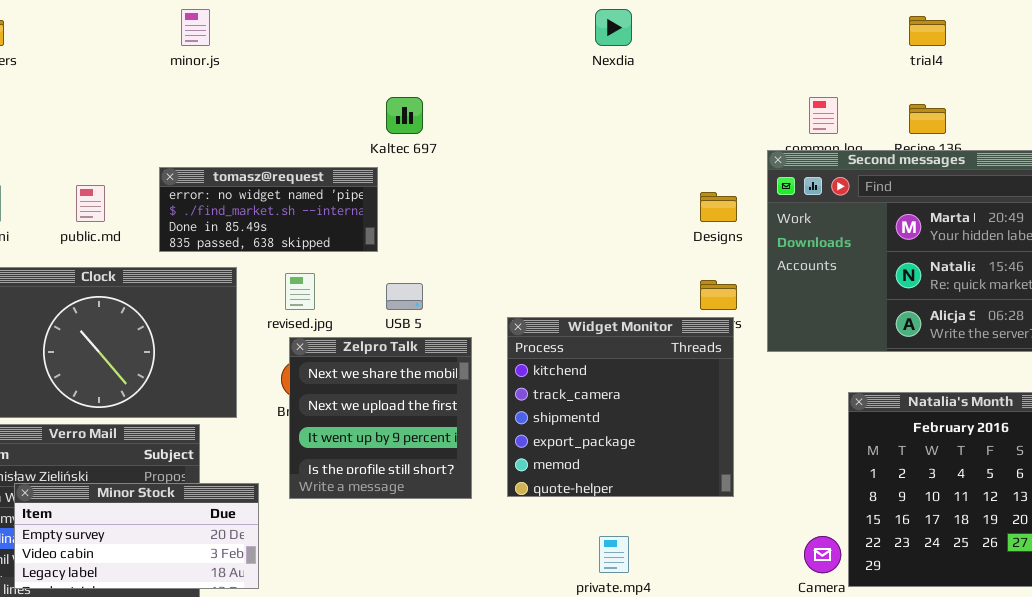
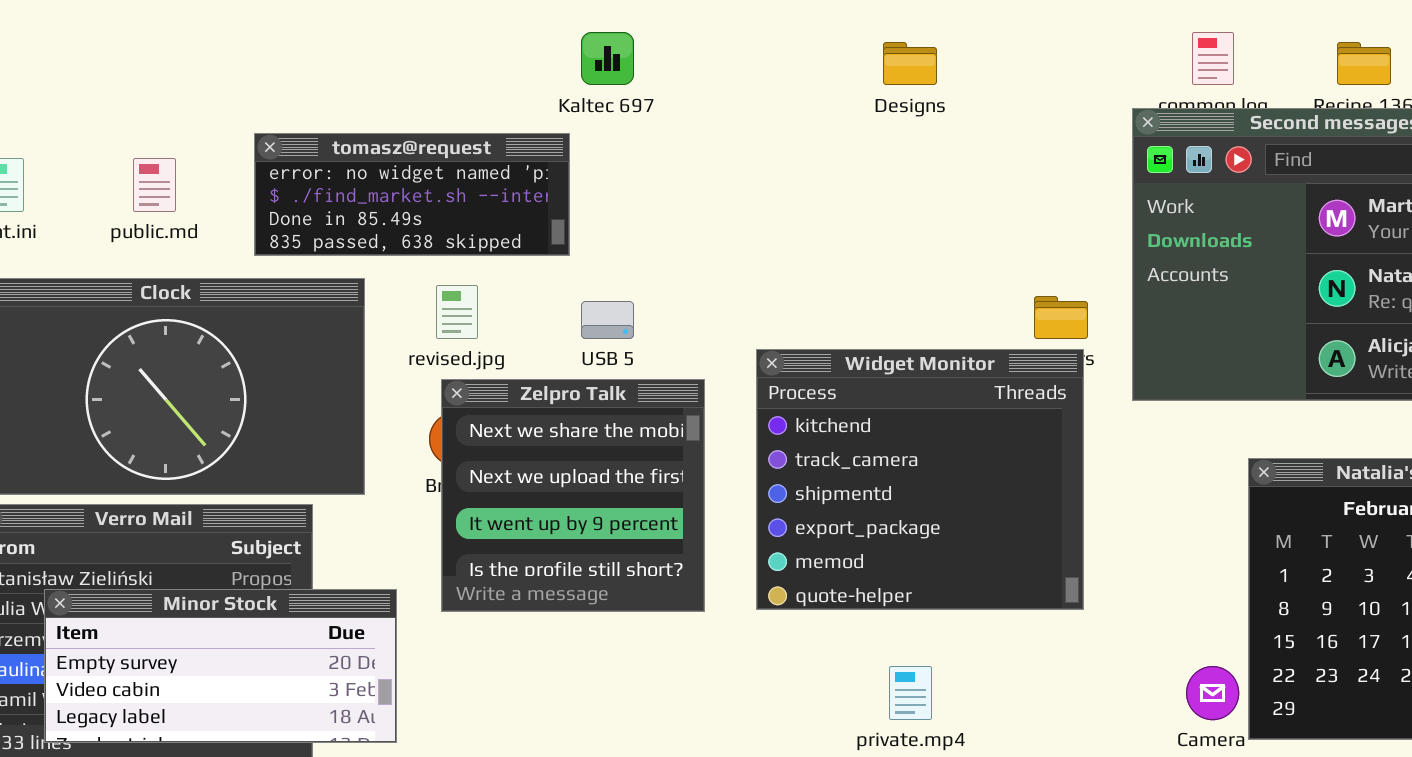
Designs: [700,192,737,222] -> [883,42,937,85], moved

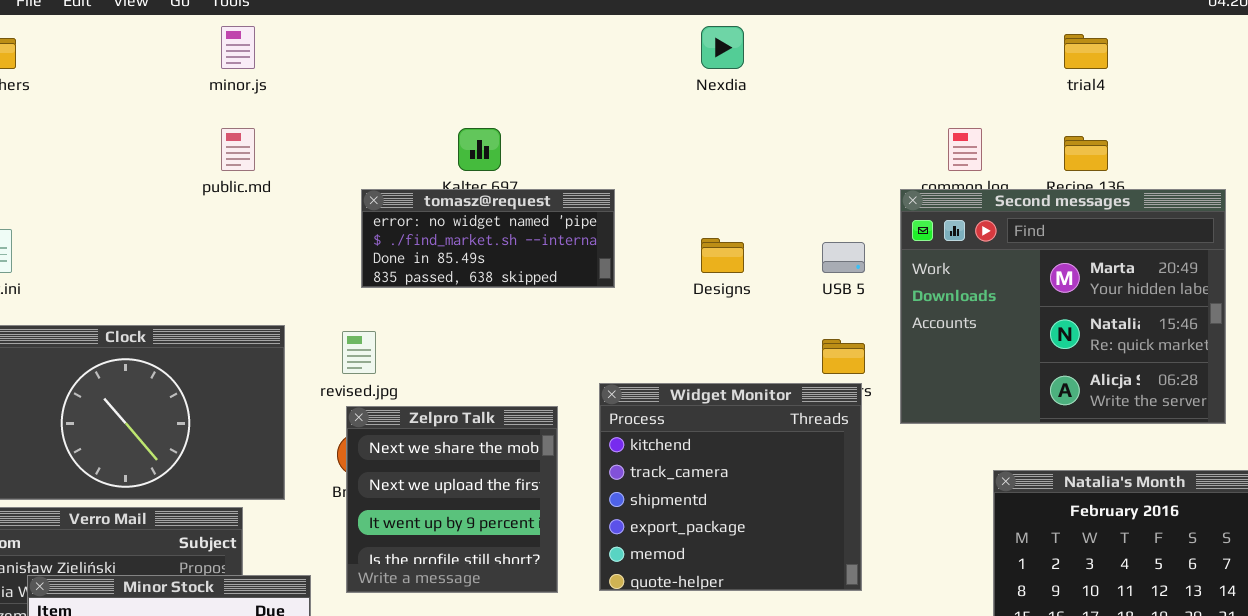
Designs: [883,42,937,85] -> [701,238,744,273], moved
tomasz@request: [254,133,570,256] -> [361,189,615,288], moved
public.md: [133,158,176,212] -> [221,128,255,171], moved
USB 5: [581,301,634,339] -> [822,242,865,273], moved

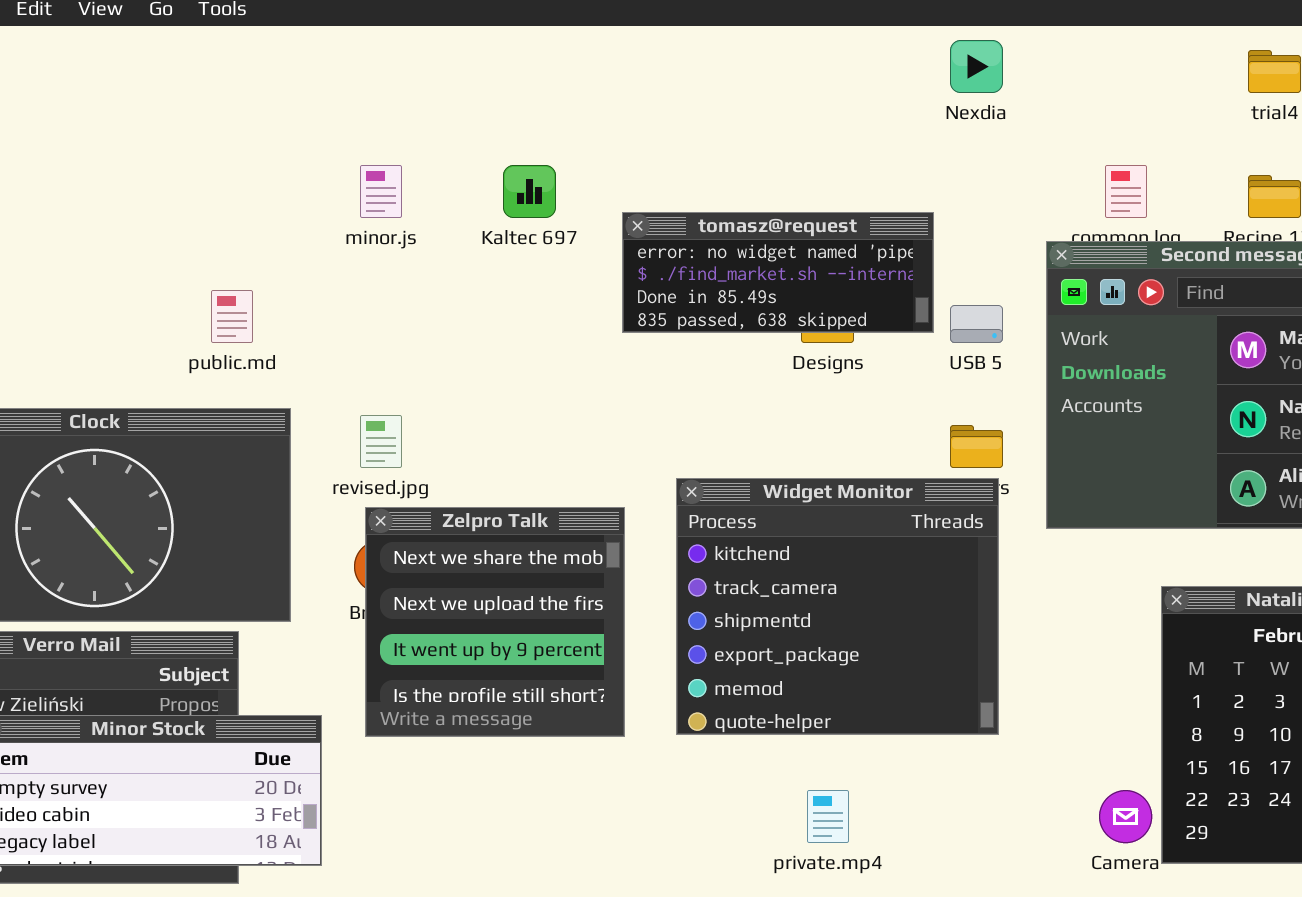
minor.js: [221,26,255,69] -> [360,165,402,218], moved
Nexdia: [701,26,744,69] -> [950,40,1003,93], moved
public.md: [221,128,255,171] -> [211,290,253,343], moved
tomasz@request: [361,189,615,288] -> [622,212,934,333], moved

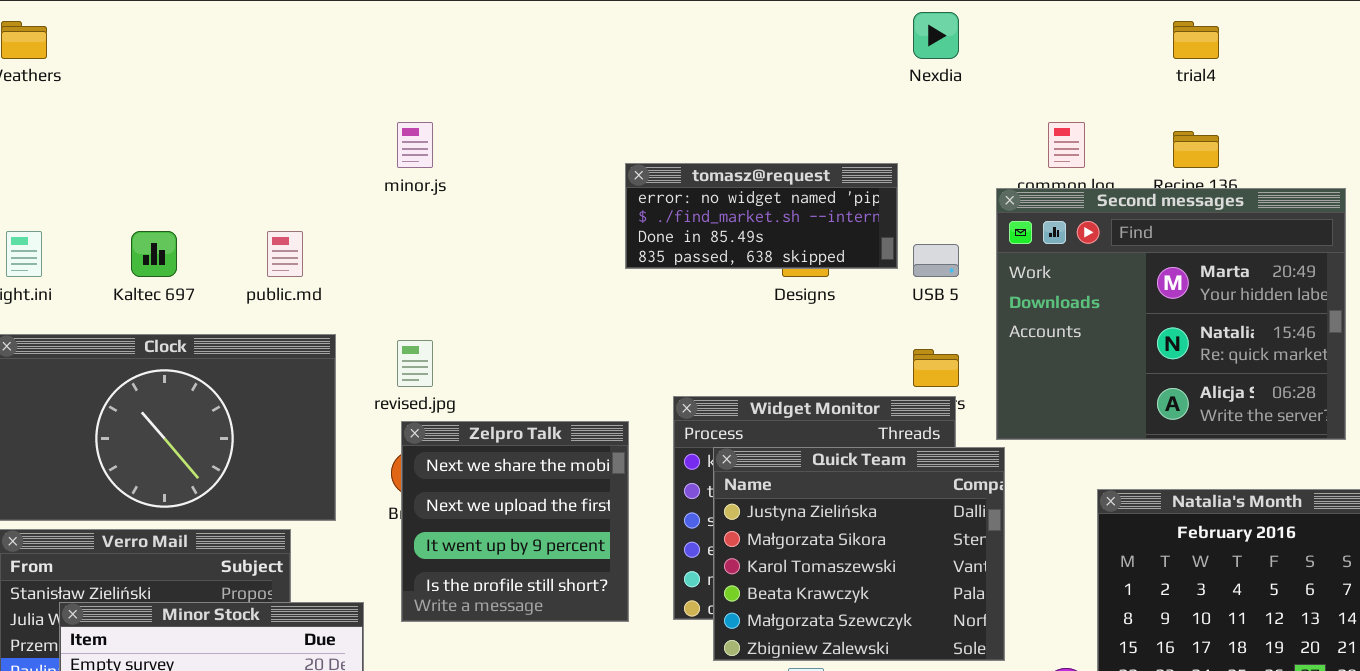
Kaltec 697: [503,165,556,218] -> [131,231,177,277], moved
Quick Team: none -> [713,447,1005,661], opened

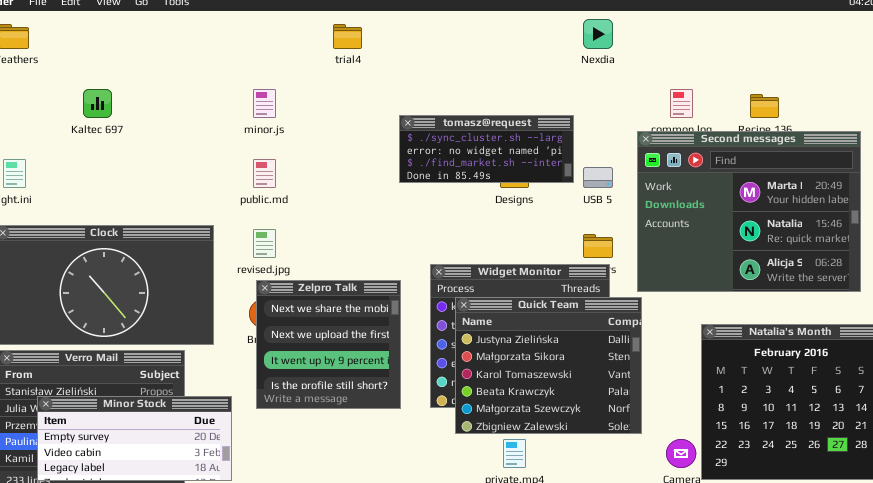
trial4: [1173,21,1219,59] -> [333,24,362,49], moved
tomasz@request: [625,163,898,269] -> [399,115,574,183], scrolled up 1 row
Kaltec 697: [131,231,177,277] -> [83,89,112,118], moved
public.md: [267,231,303,277] -> [253,159,276,188], moved

